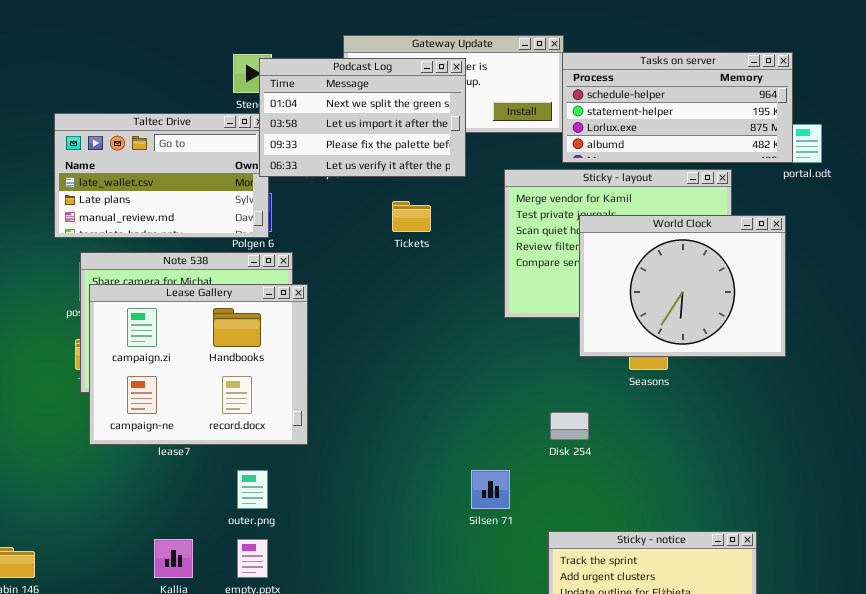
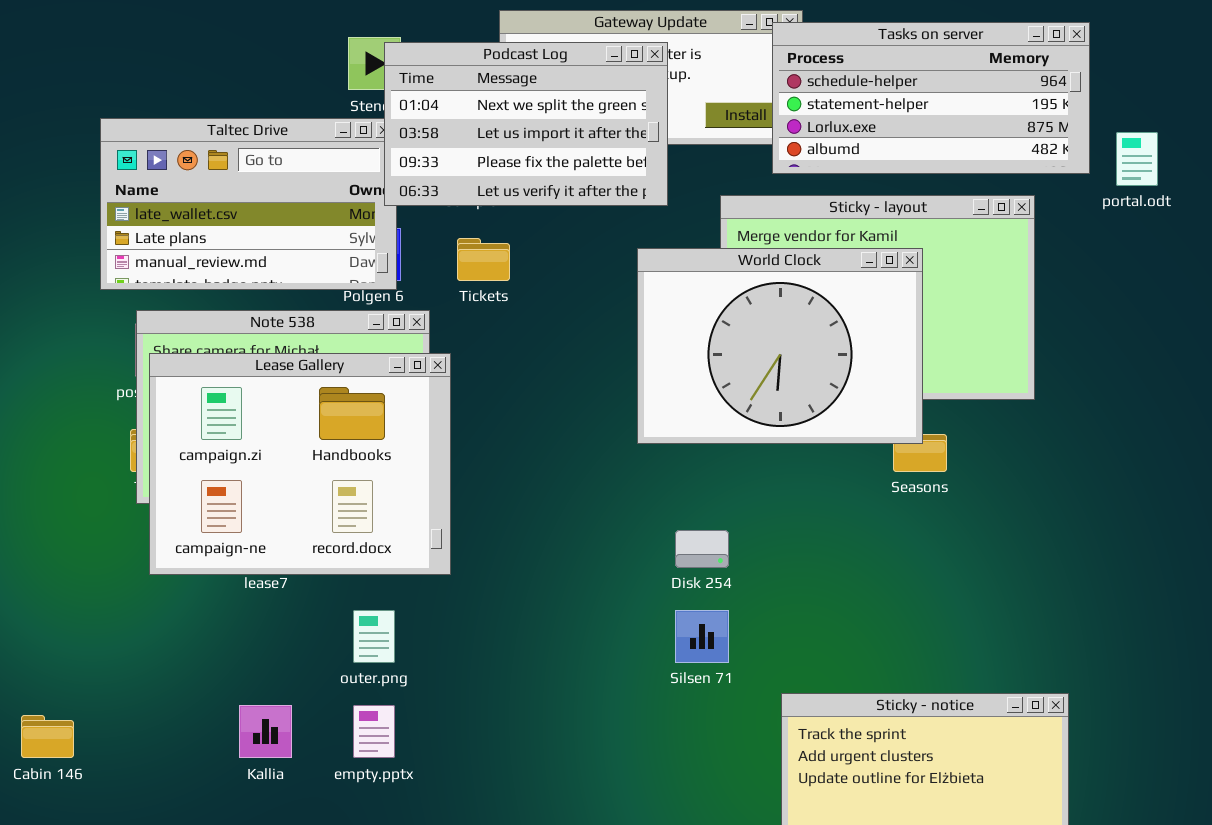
Tasks on server: [562,52,793,163] -> [772,22,1090,174], moved
Tickets: [392,201,431,232] -> [457,238,510,281], moved
World Clock: [579,215,786,357] -> [637,248,923,444], moved
Disk 254: [550,412,589,440] -> [675,530,729,568], moved

